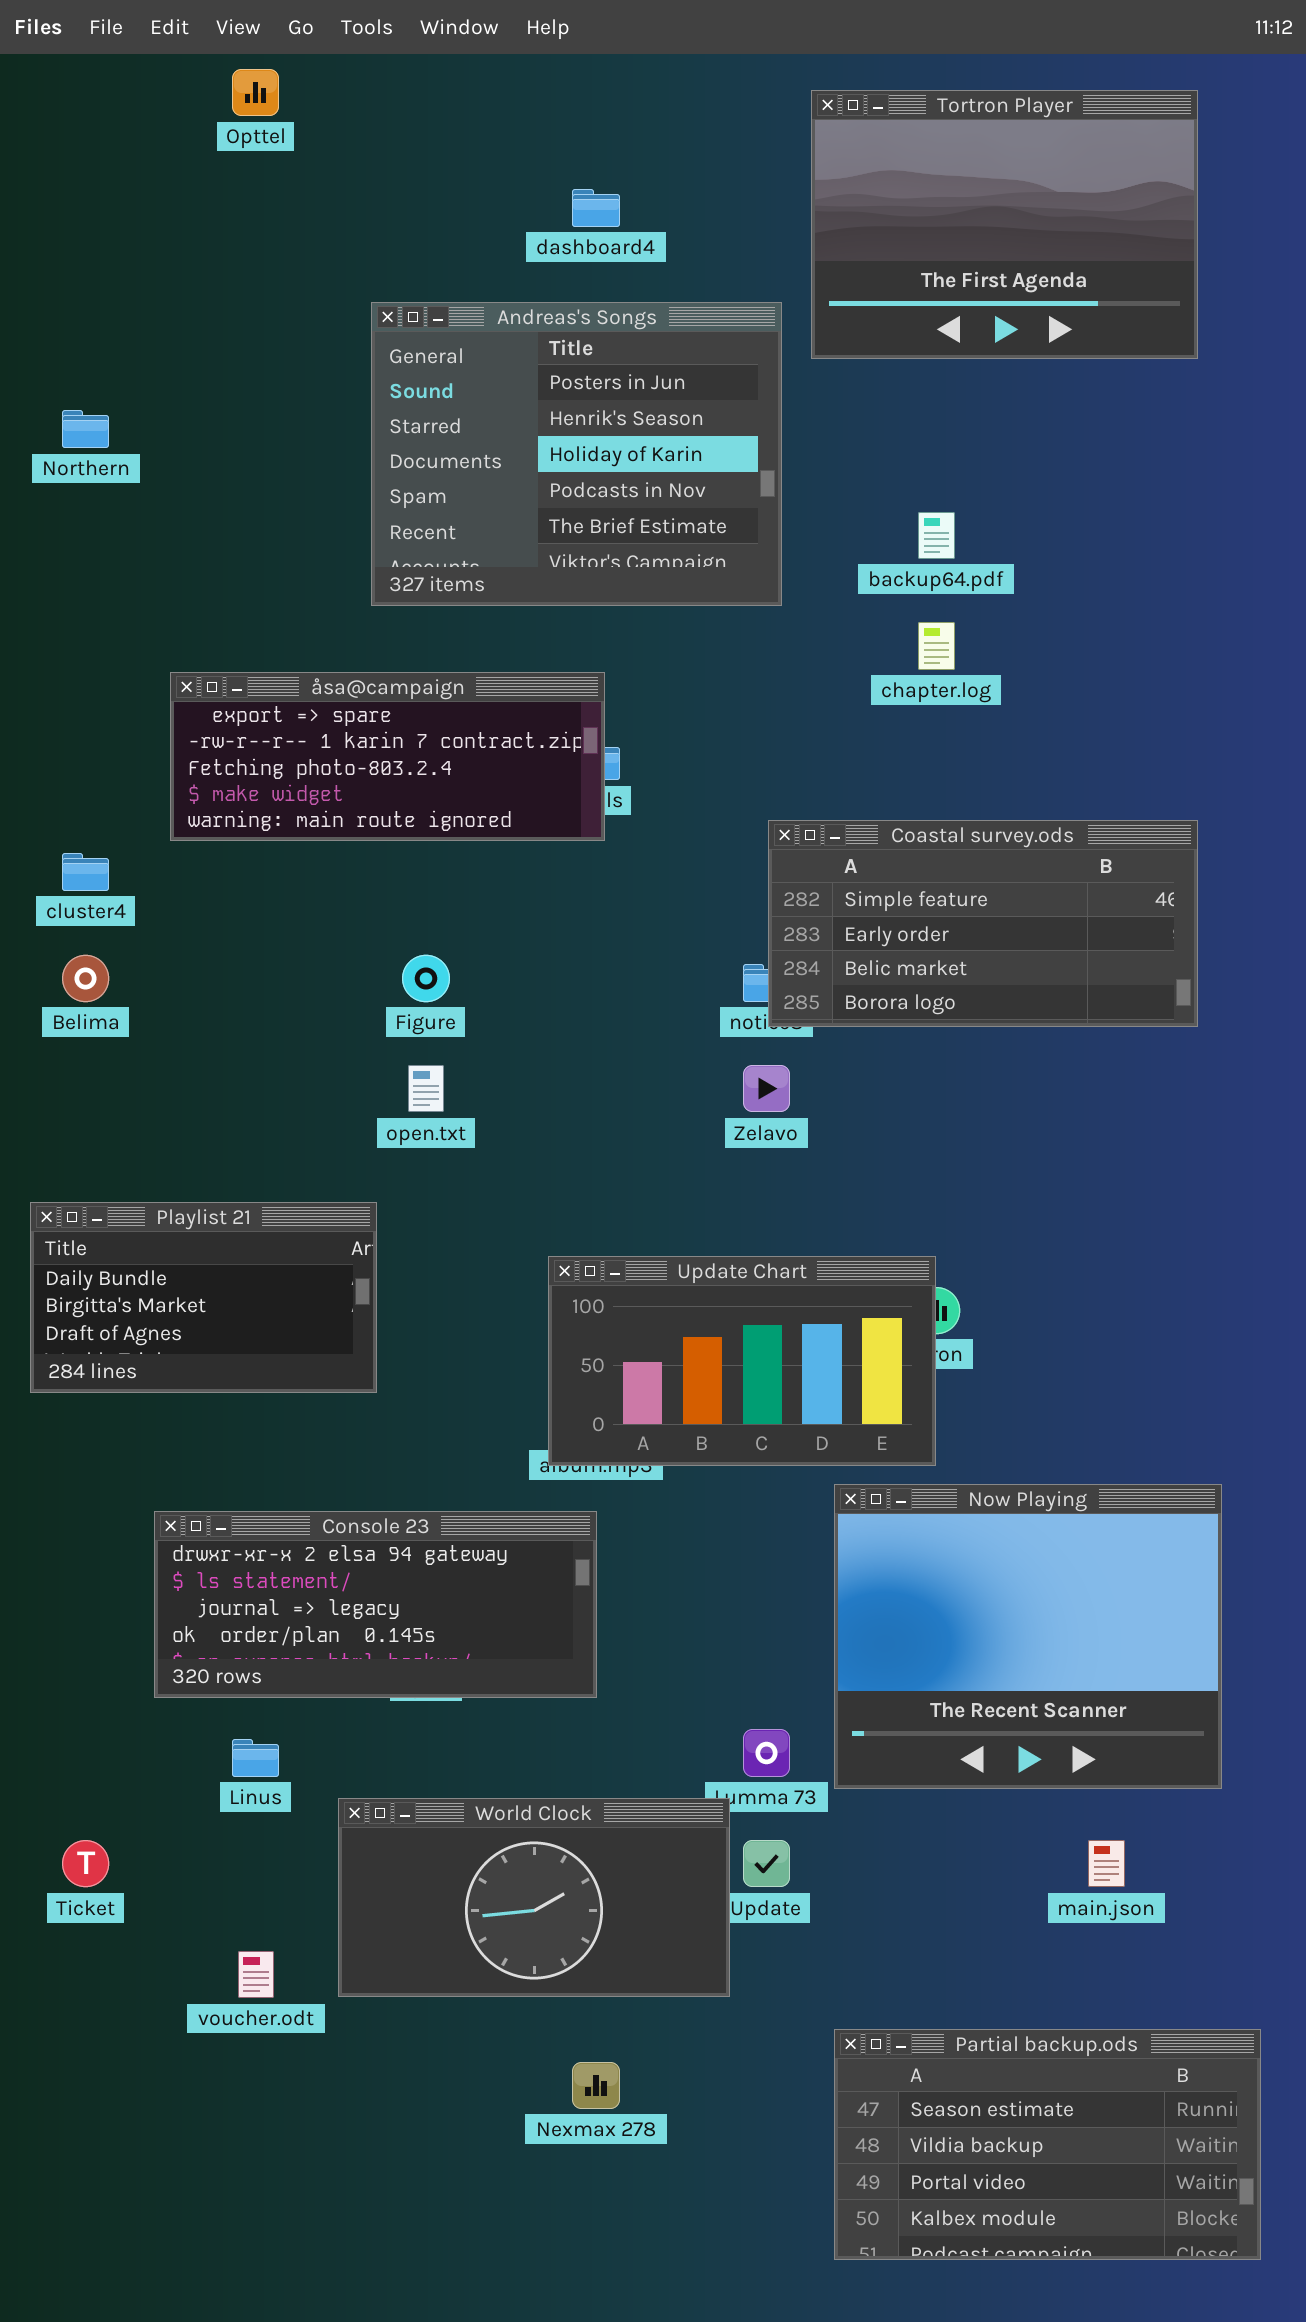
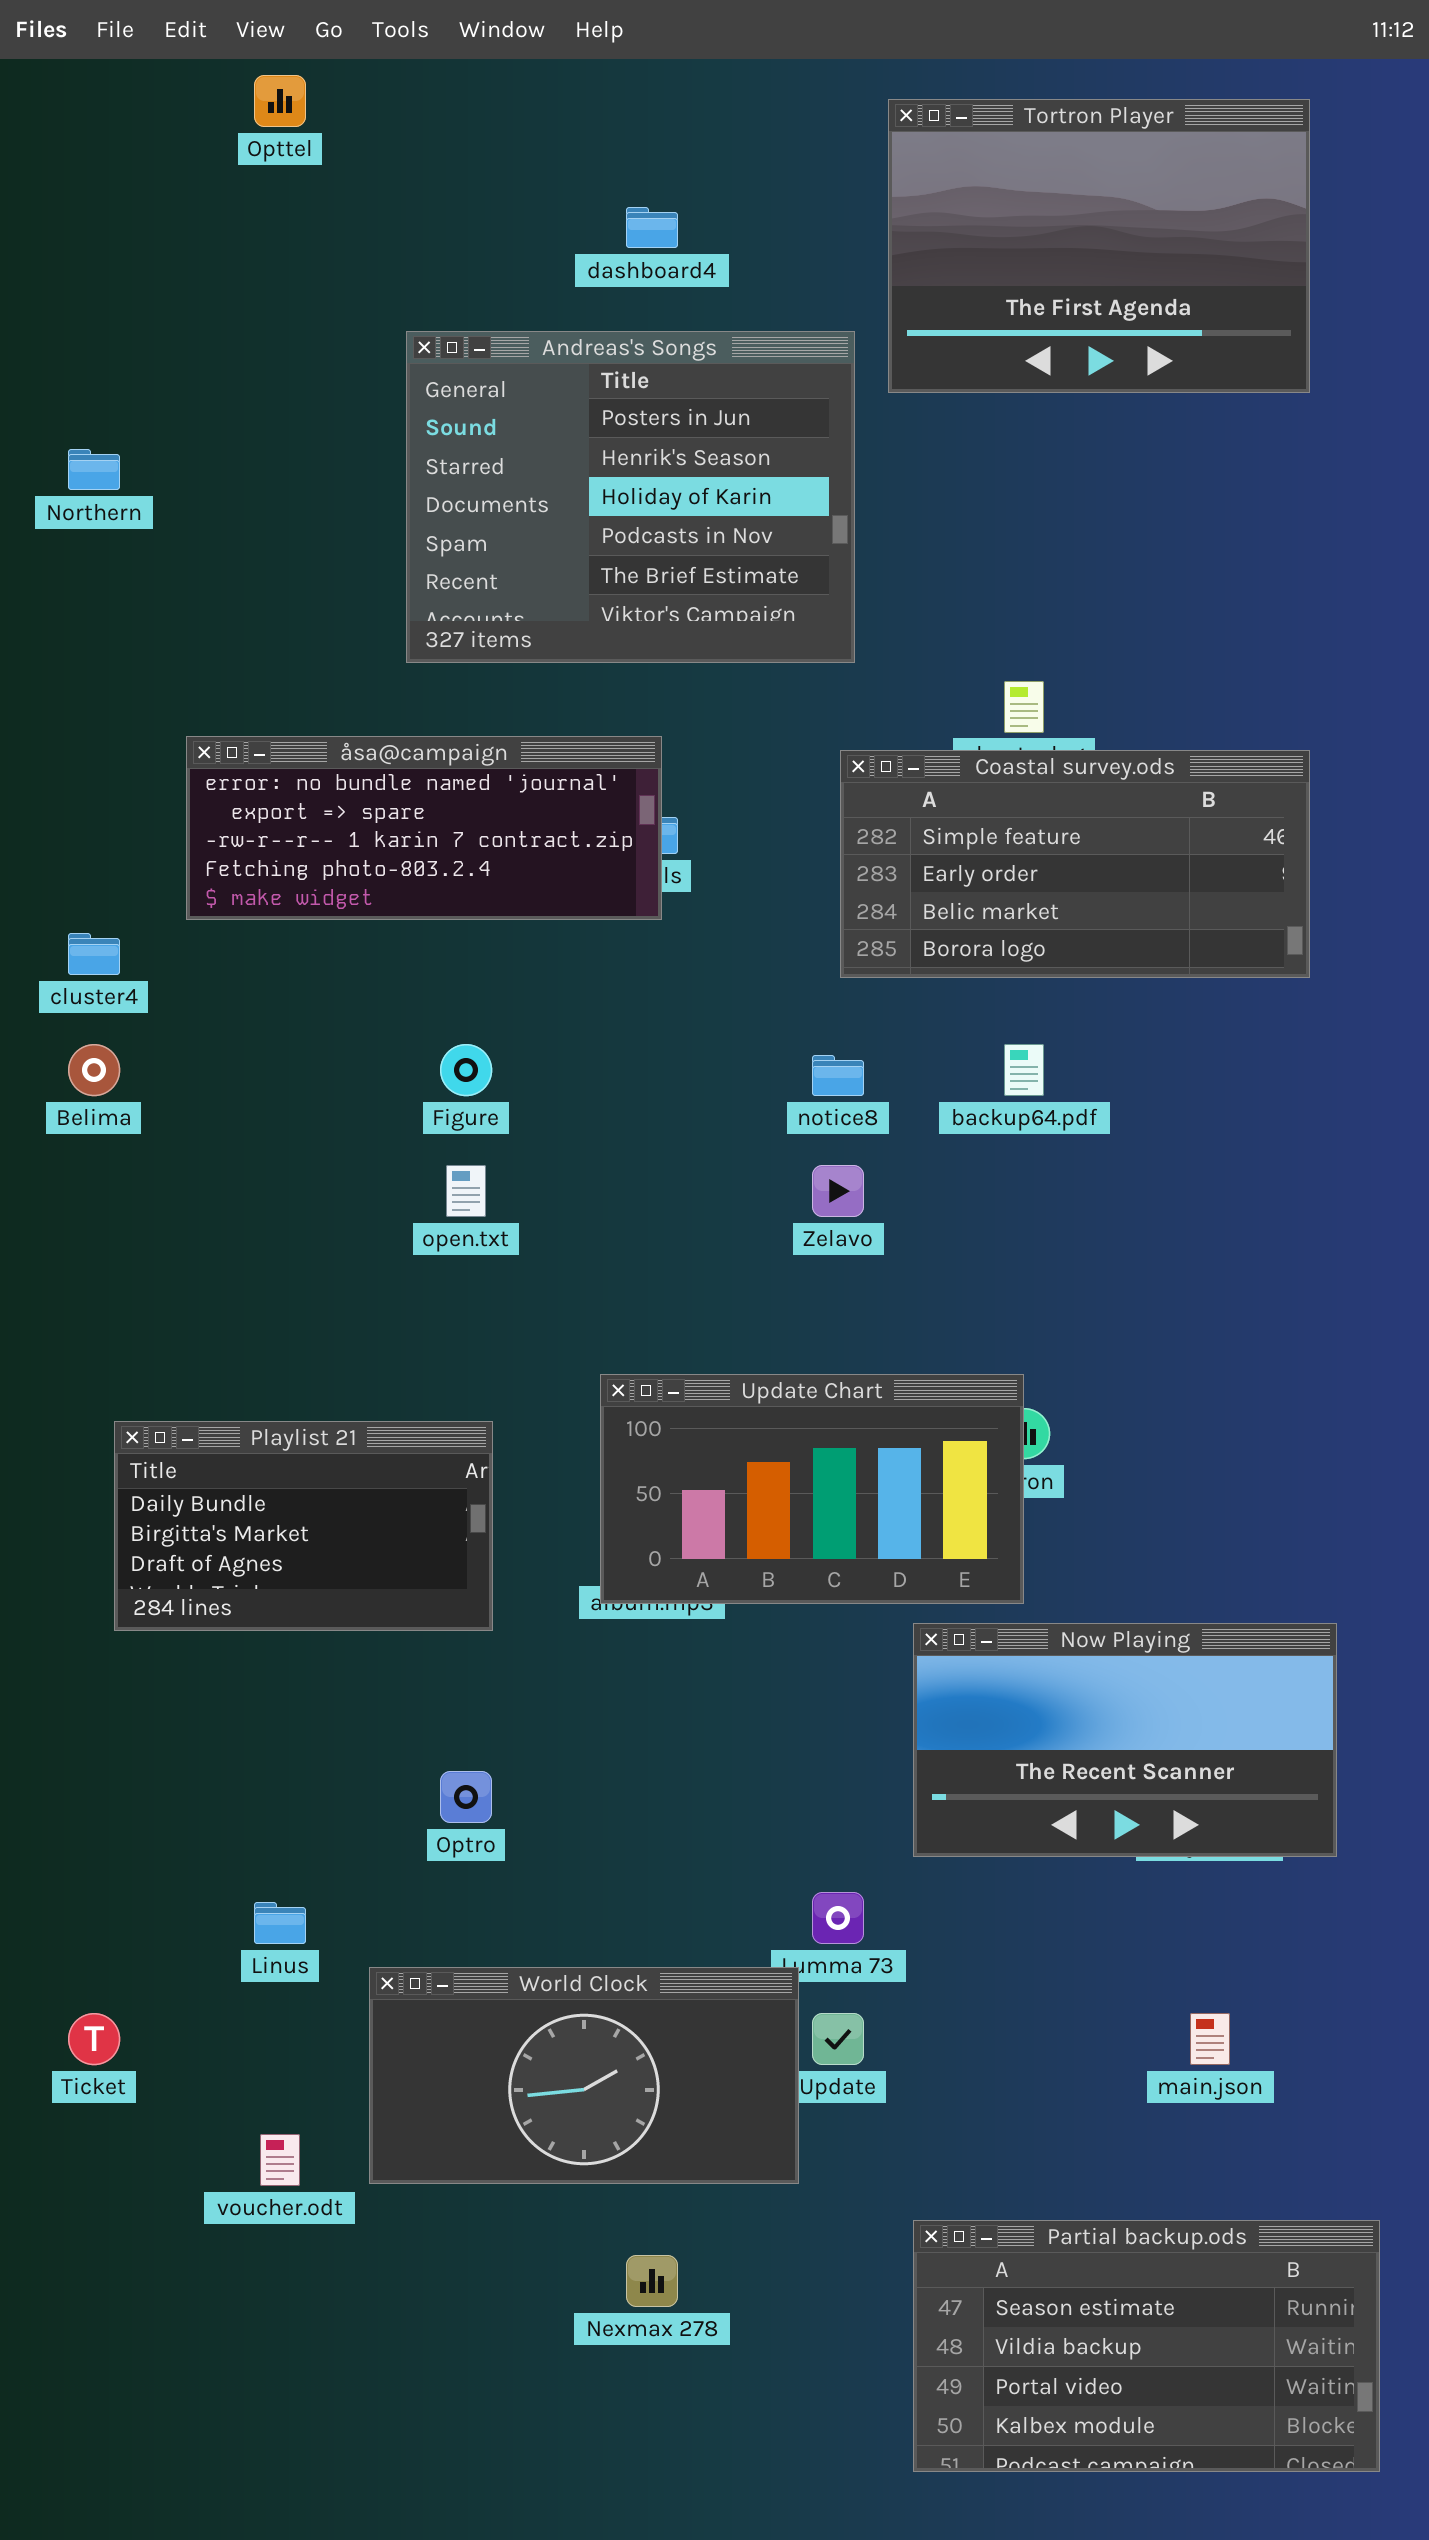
backup64.pdf: [918,512,955,559] -> [1004,1044,1044,1096], moved
åsa@campaign: [170,672,605,841] -> [186,736,662,920], scrolled up 1 row
Coastal survey.ods: [768,820,1198,1027] -> [840,750,1310,978], moved
Playlist 21: [30,1202,377,1393] -> [114,1421,493,1631], moved
Now Playing: [834,1484,1222,1789] -> [913,1623,1337,1857], resized
Console 23: [154,1511,597,1698] -> none, closed

